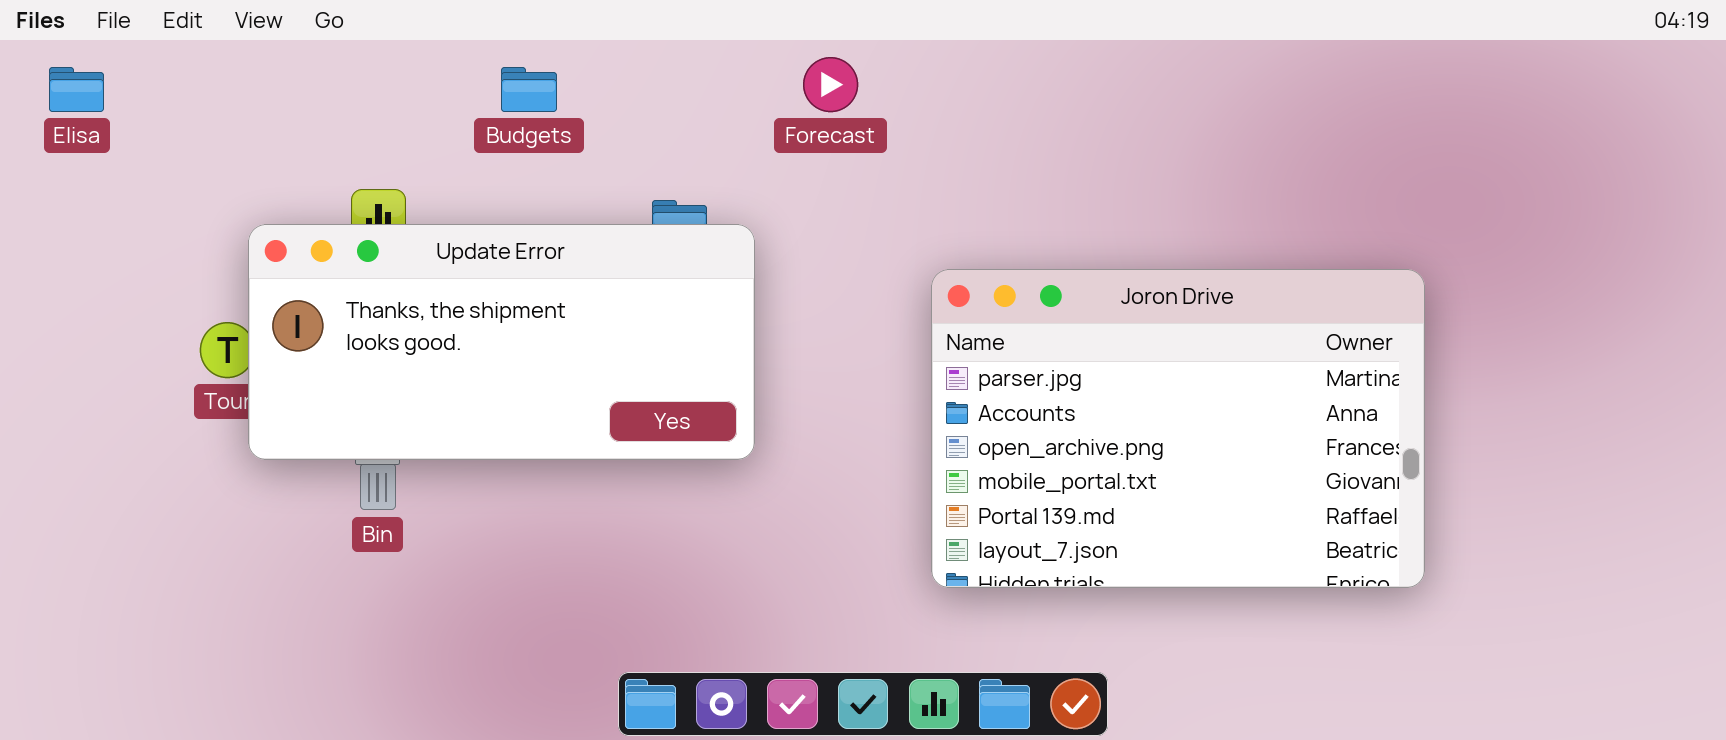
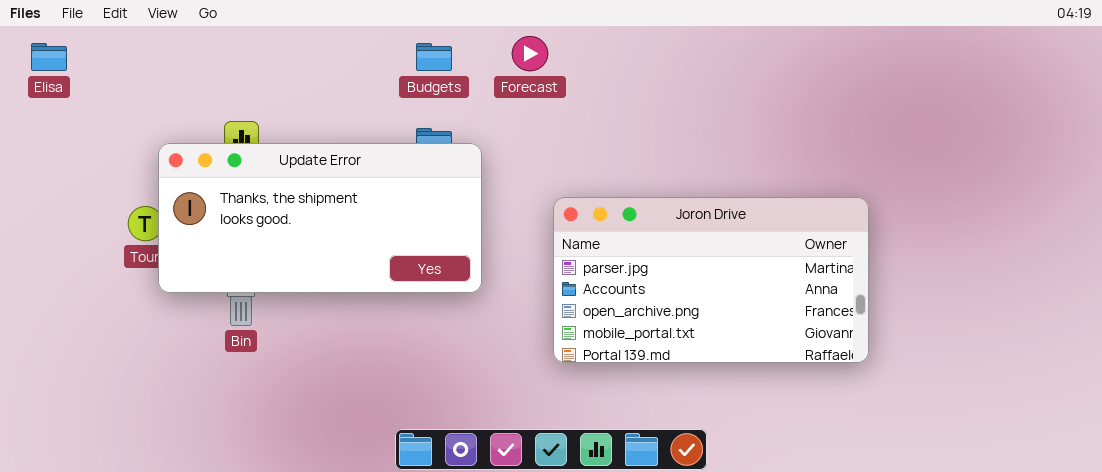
Budgets: [501,67,557,112] -> [416,43,452,71], moved
Joron Drive: [931,269,1425,588] -> [553,197,869,363], moved, resized

